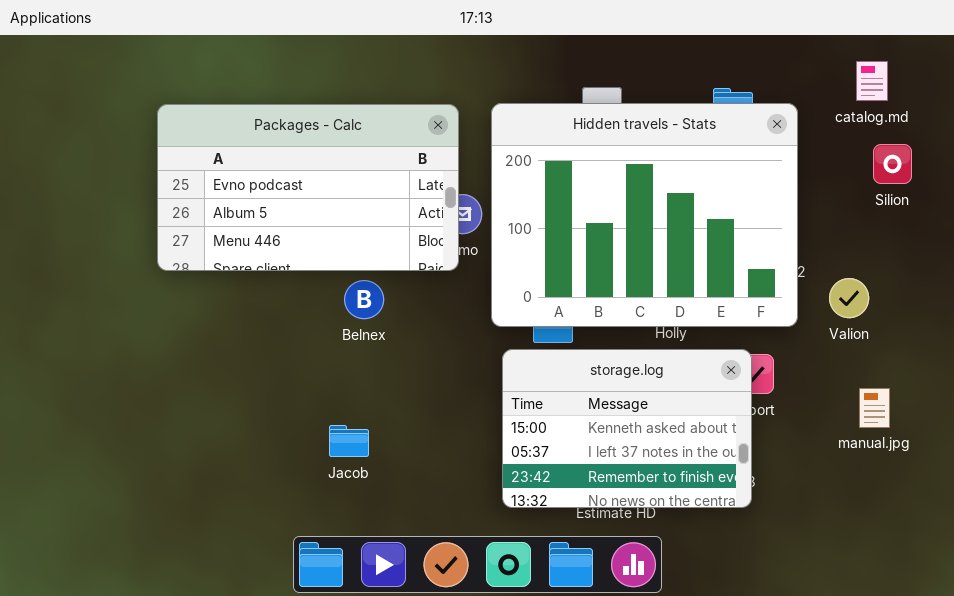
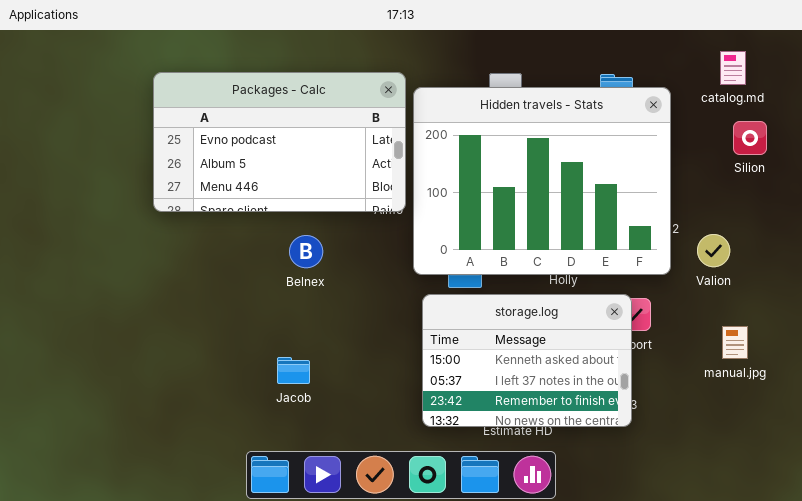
Packages - Calc: [157,104,459,271] -> [153,72,406,212], moved

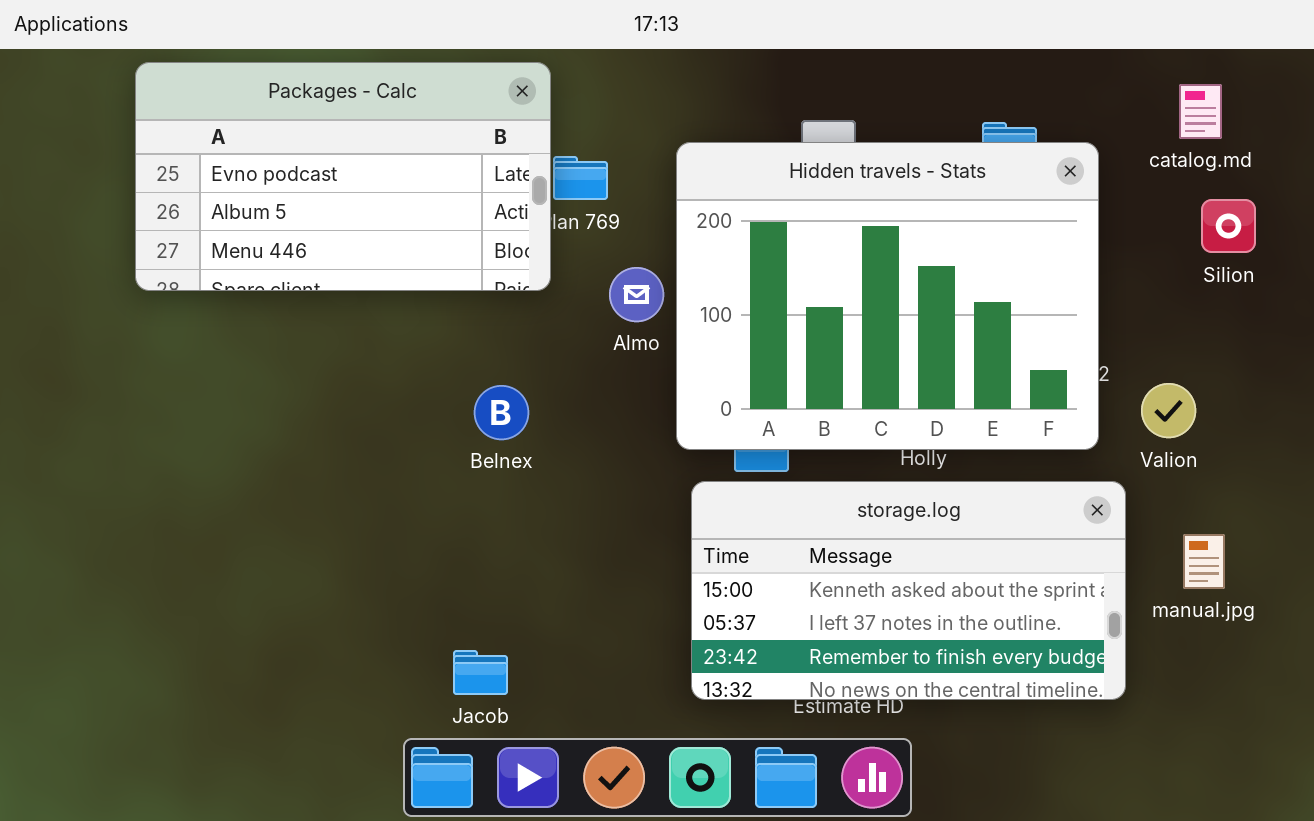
Packages - Calc: [153,72,406,212] -> [135,62,551,291], moved
storage.log: [422,294,632,427] -> [691,481,1126,700], resized
Jacob: [277,357,310,384] -> [453,650,508,695], moved

